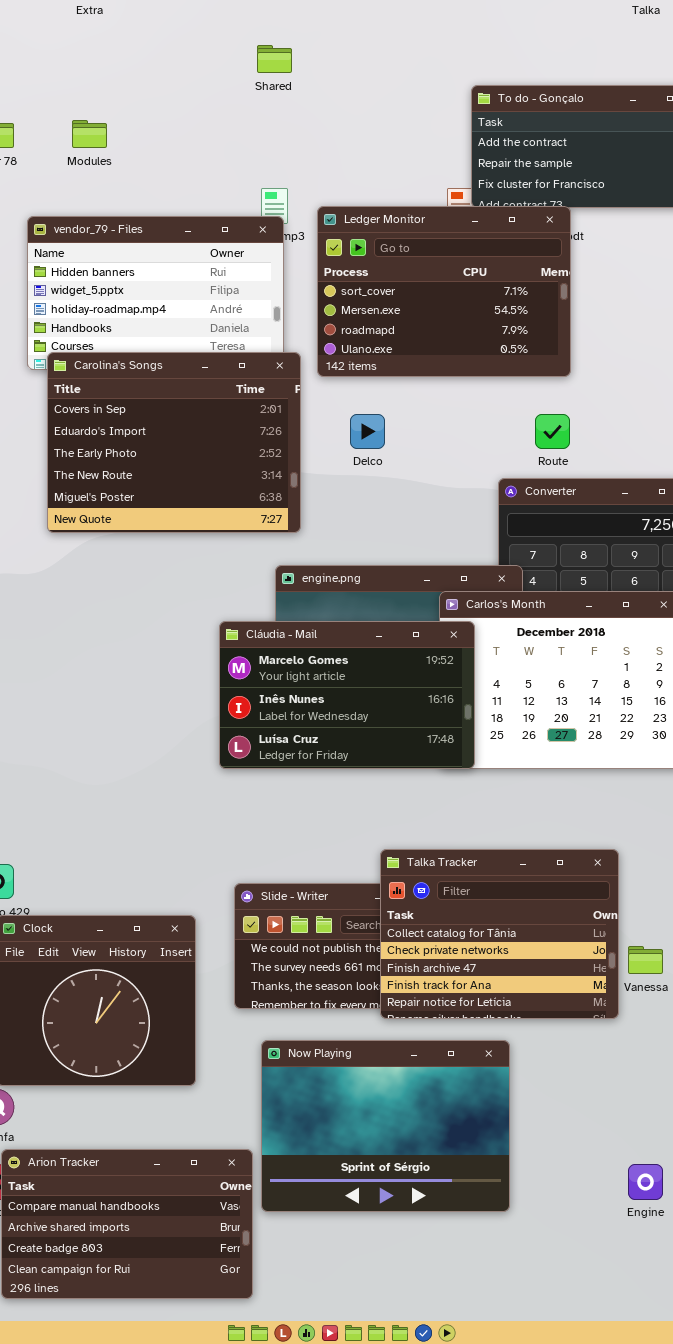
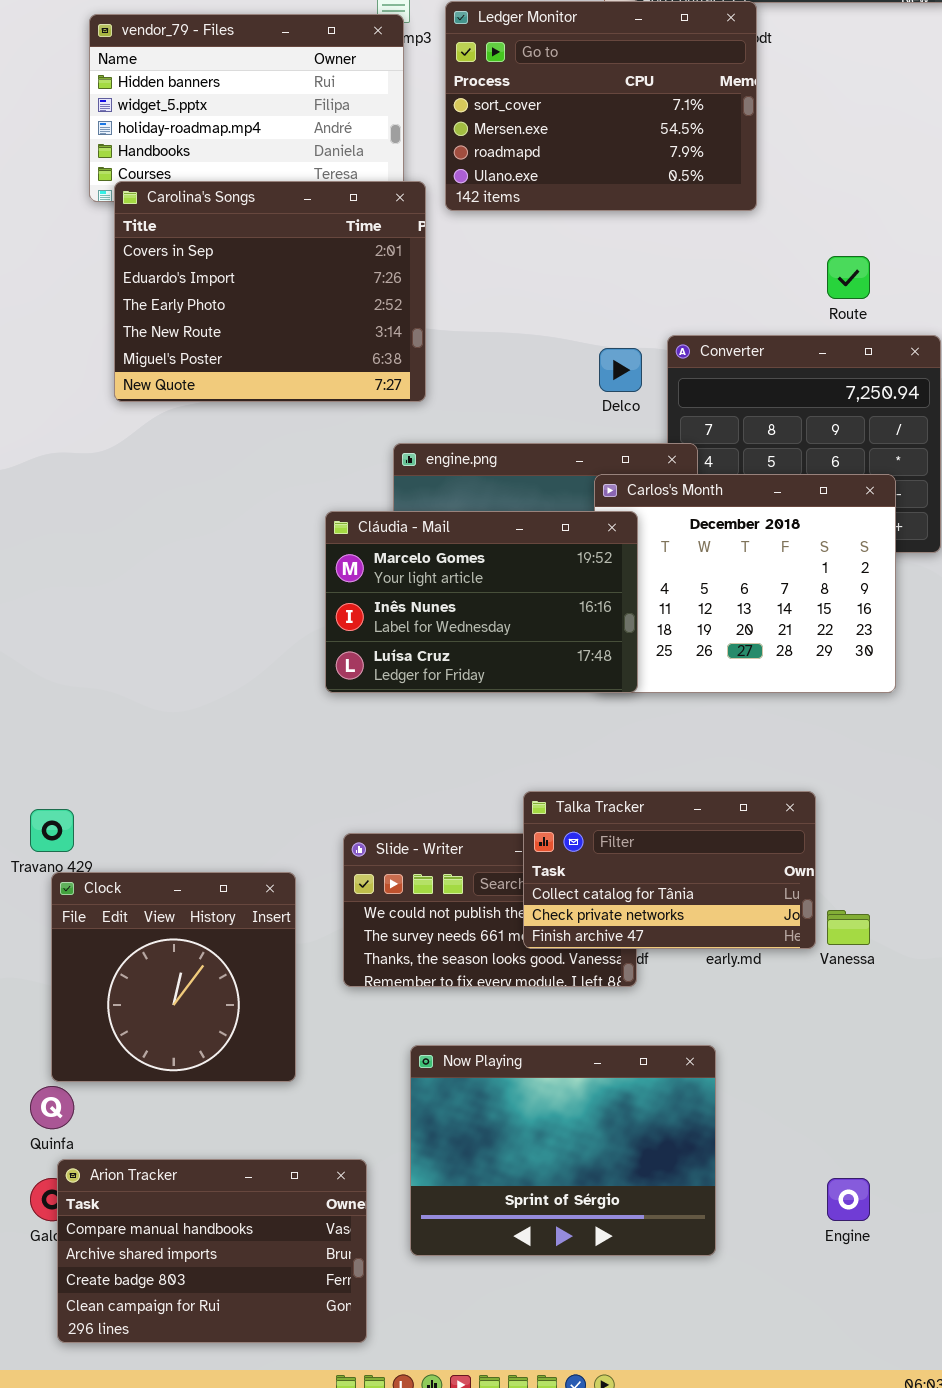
Delco: [350,414,385,449] -> [599,348,642,392], moved
Route: [535,414,570,449] -> [827,256,870,299], moved
Talka Tracker: [380,849,619,1019] -> [523,791,816,949], resized
Now Playing: [261,1040,510,1212] -> [410,1045,716,1256], moved

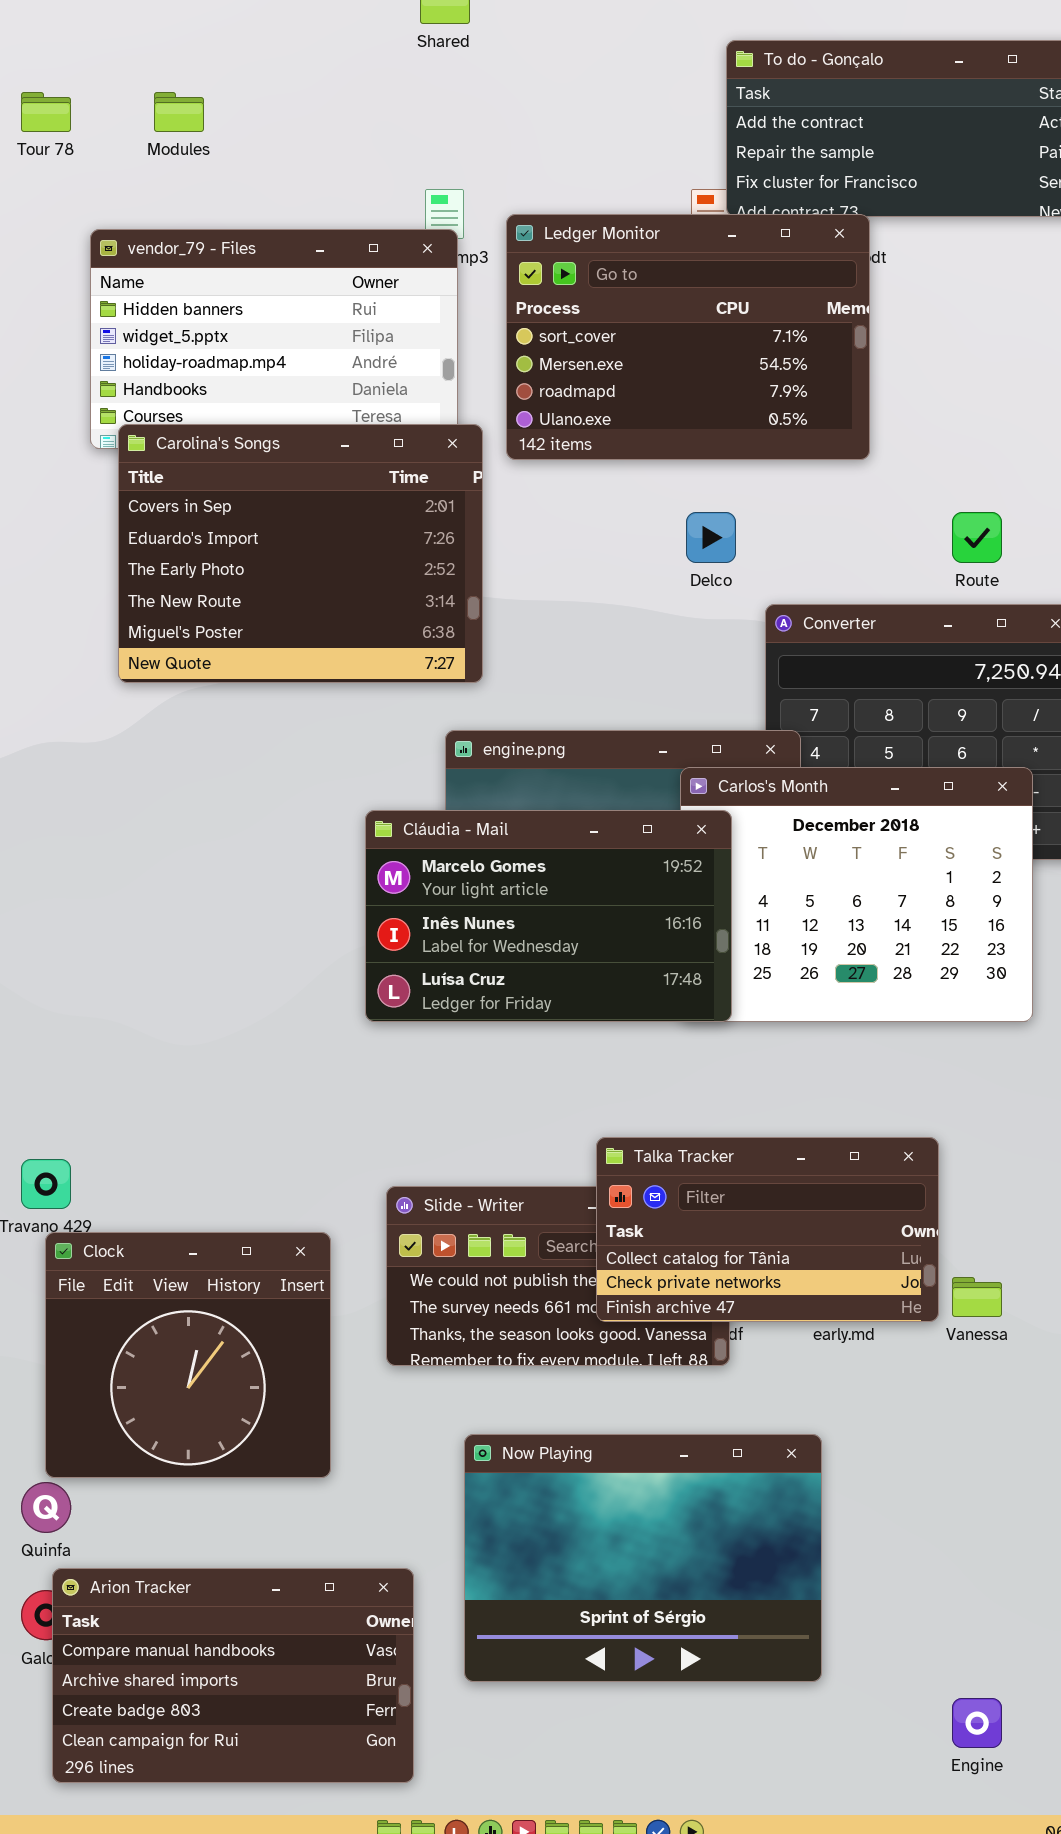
Delco: [599,348,642,392] -> [686,512,736,563], moved
Engine: [827,1178,870,1221] -> [952,1698,1002,1748], moved

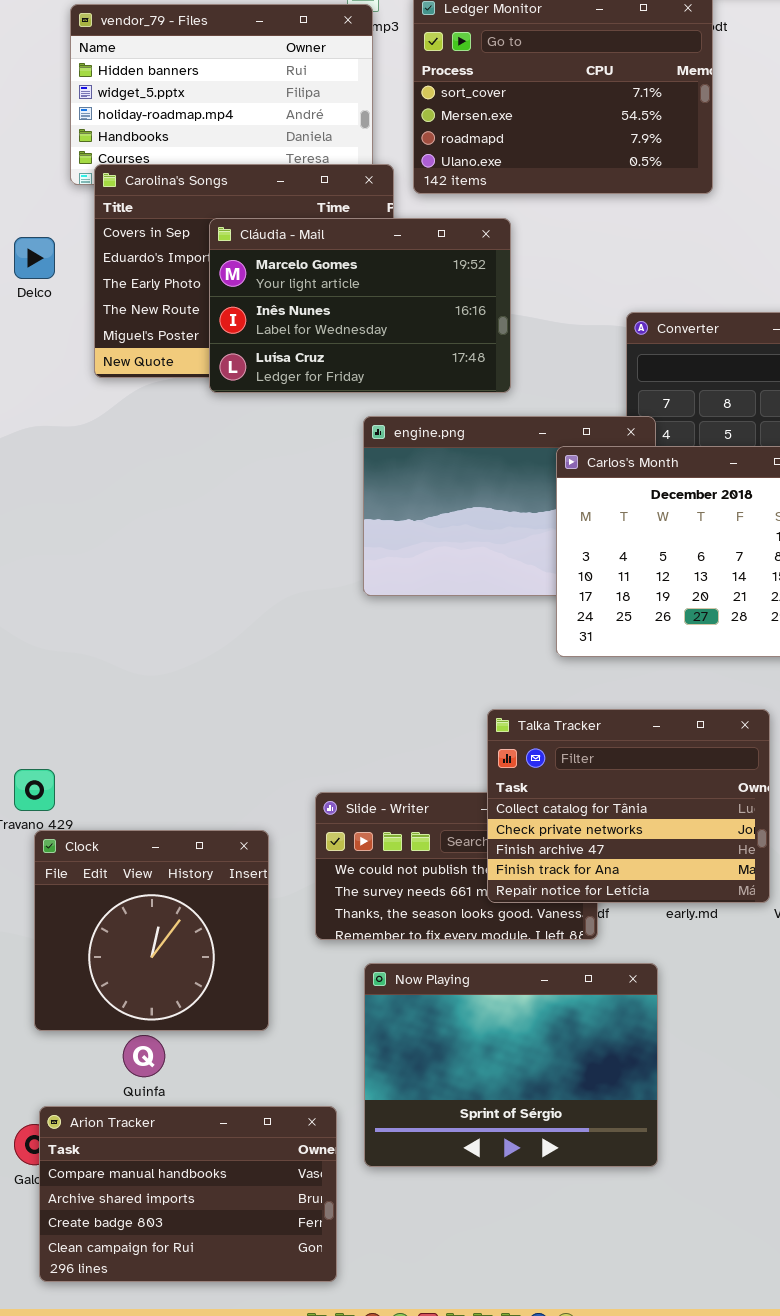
Delco: [686,512,736,563] -> [14,237,55,279], moved
Cláudia - Mail: [365,810,732,1022] -> [209,218,511,393], moved
Talka Tracker: [596,1137,939,1322] -> [487,709,770,903], resized
Now Playing: [464,1434,822,1682] -> [364,963,658,1167], moved
Quinfa: [21,1482,71,1533] -> [123,1035,165,1077], moved

